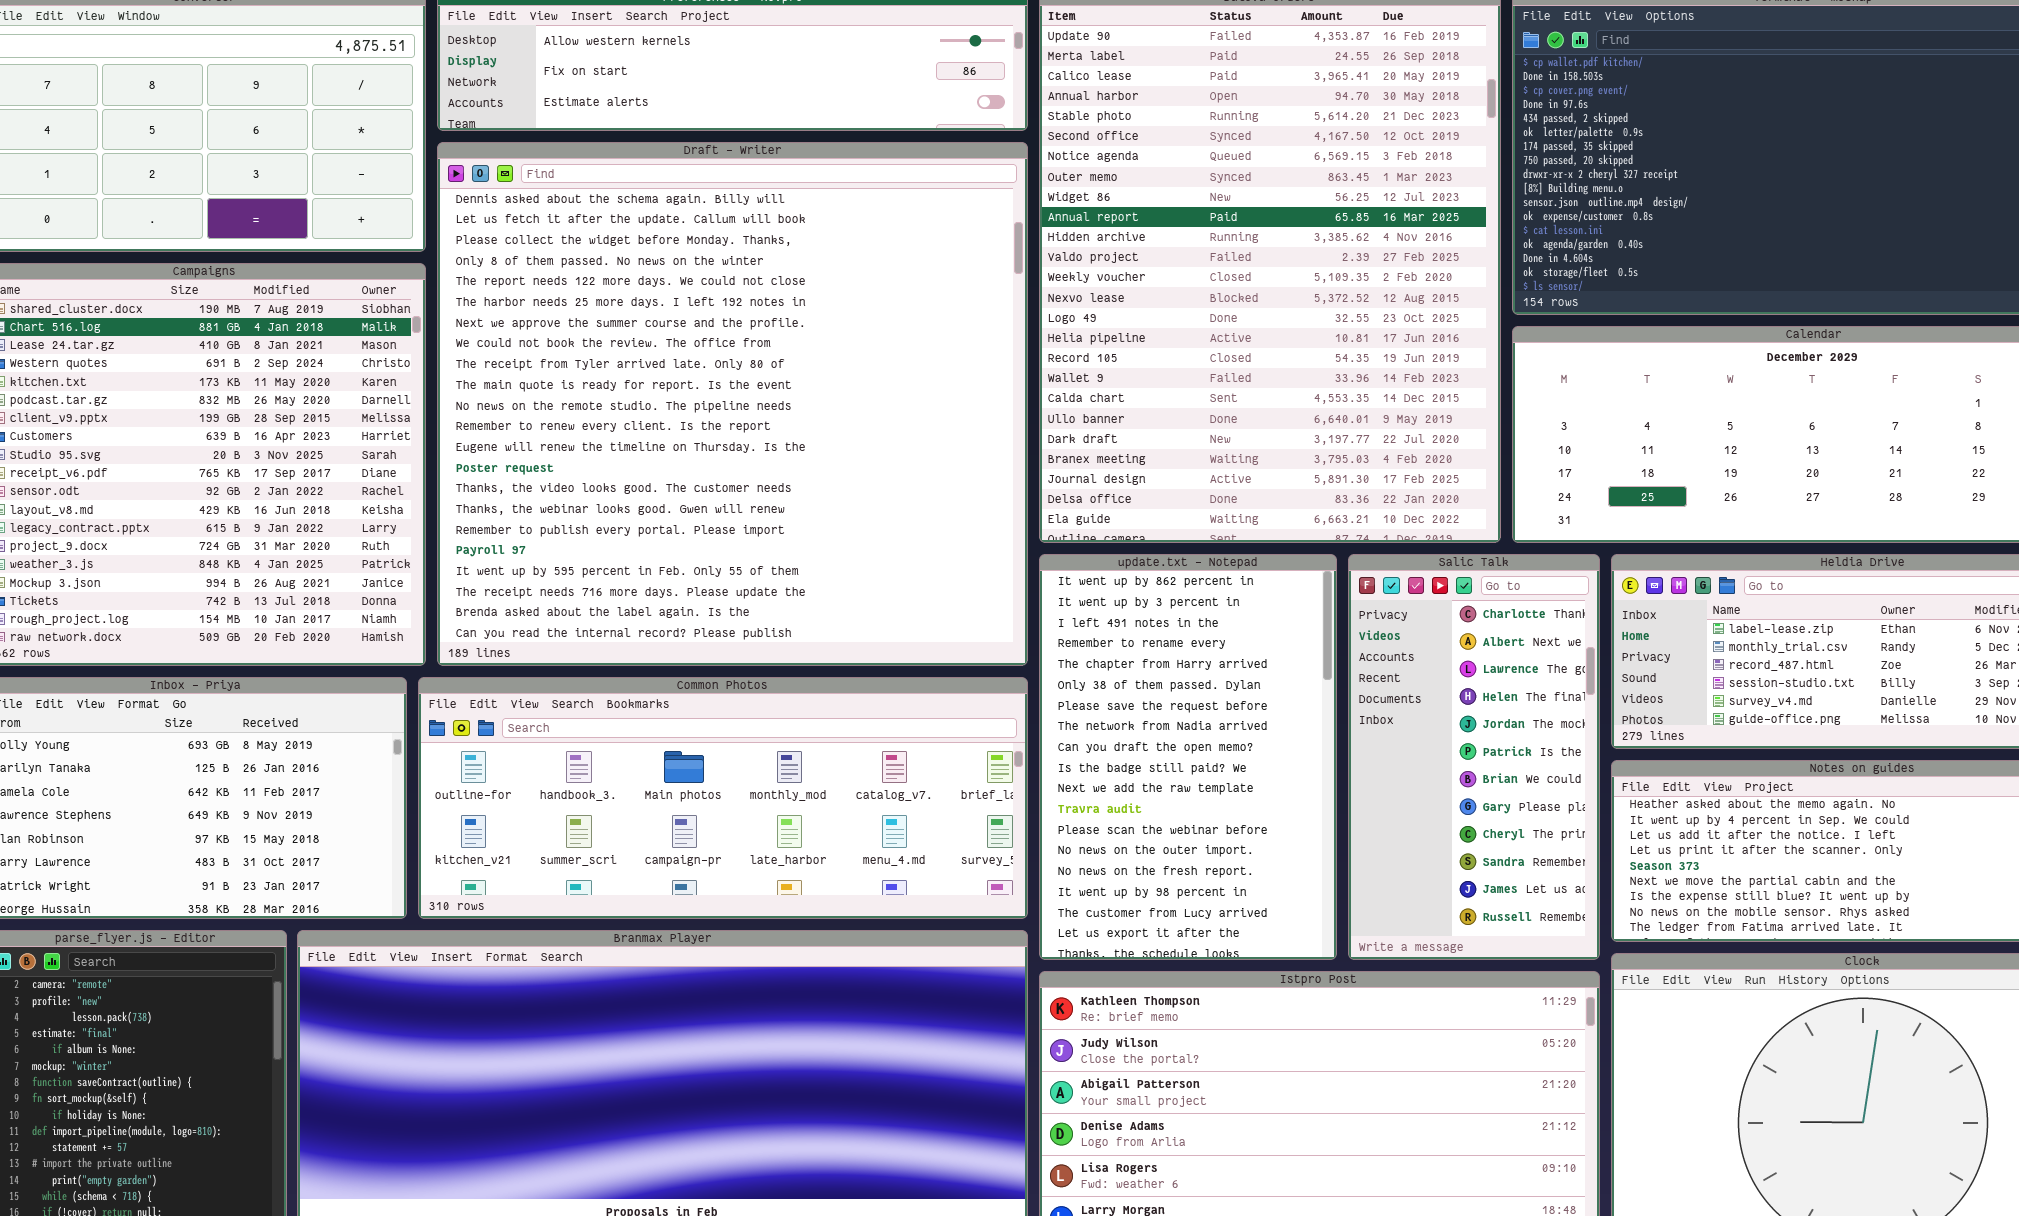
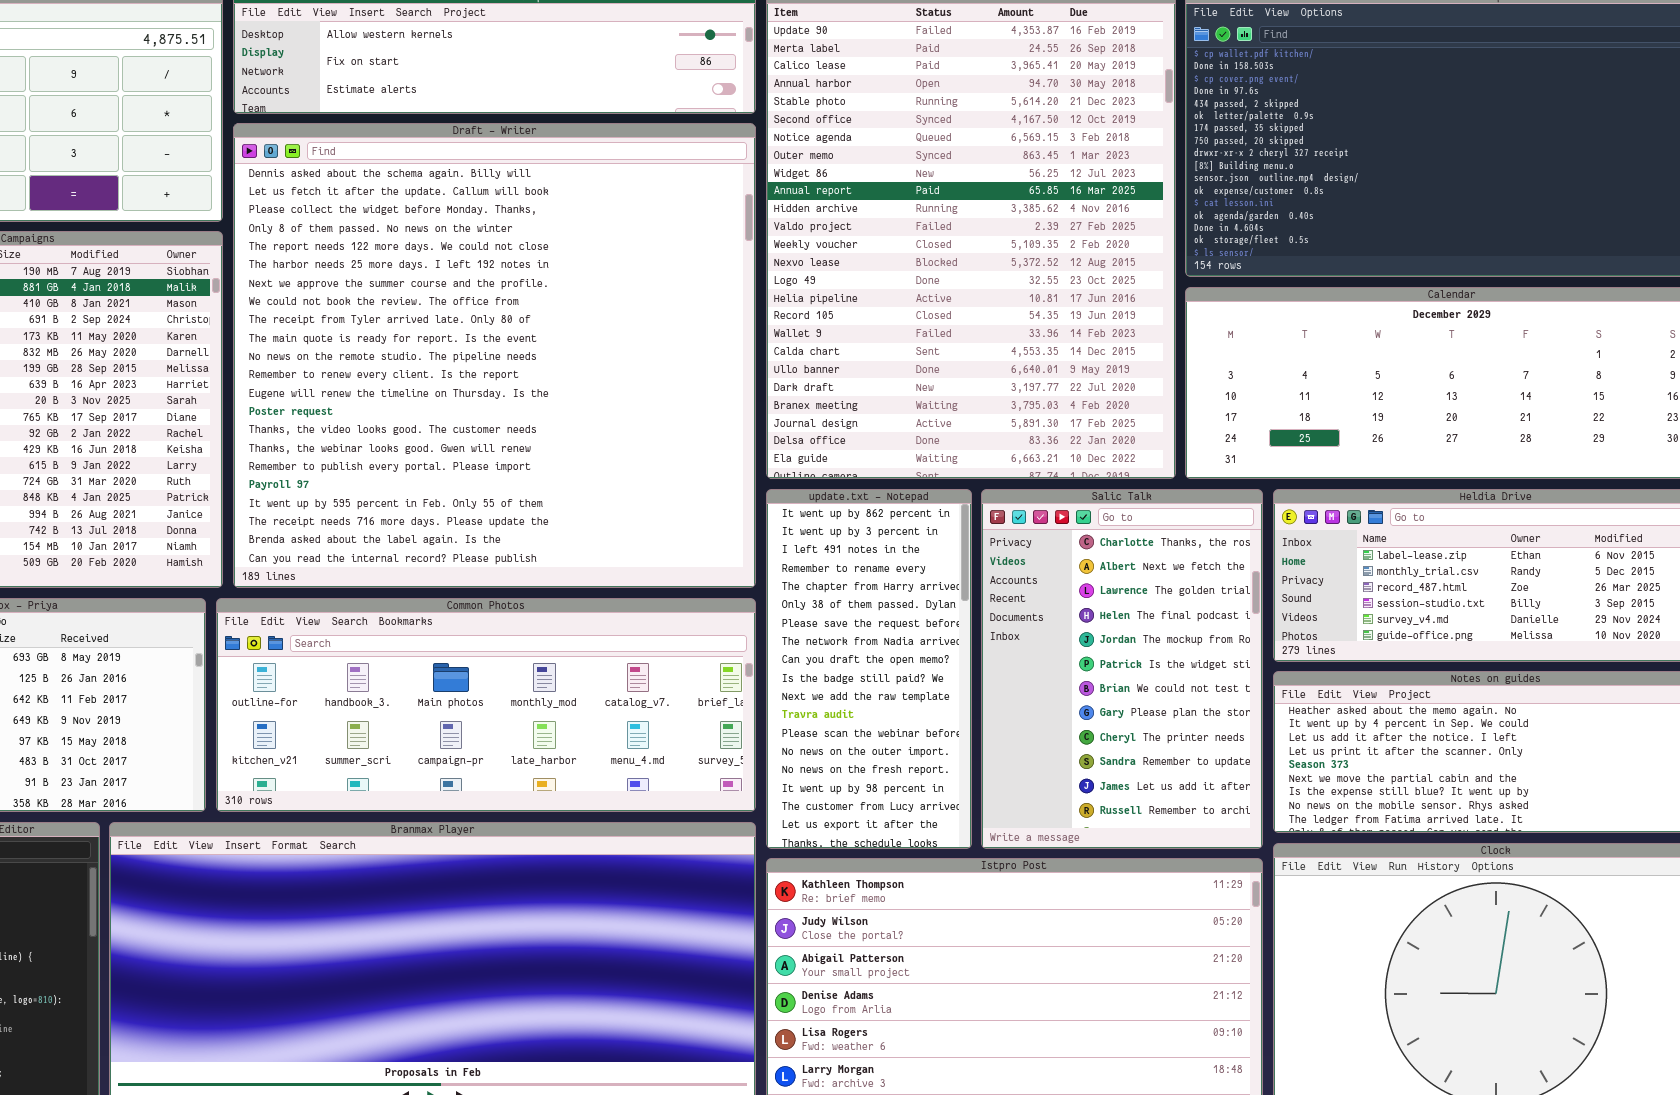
update.txt - Notepad: [1039,554,1337,960] -> [766,489,972,849], resized
Salic Talk: [1348,554,1600,960] -> [981,489,1263,849], resized

